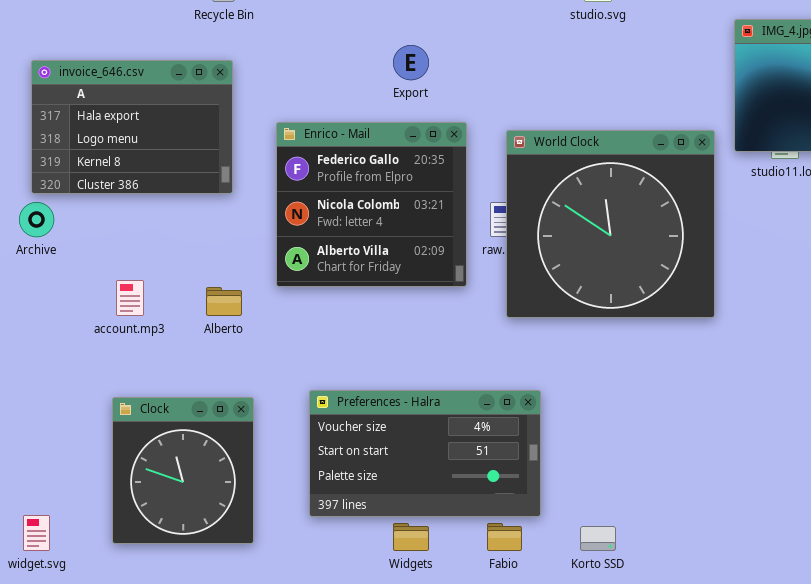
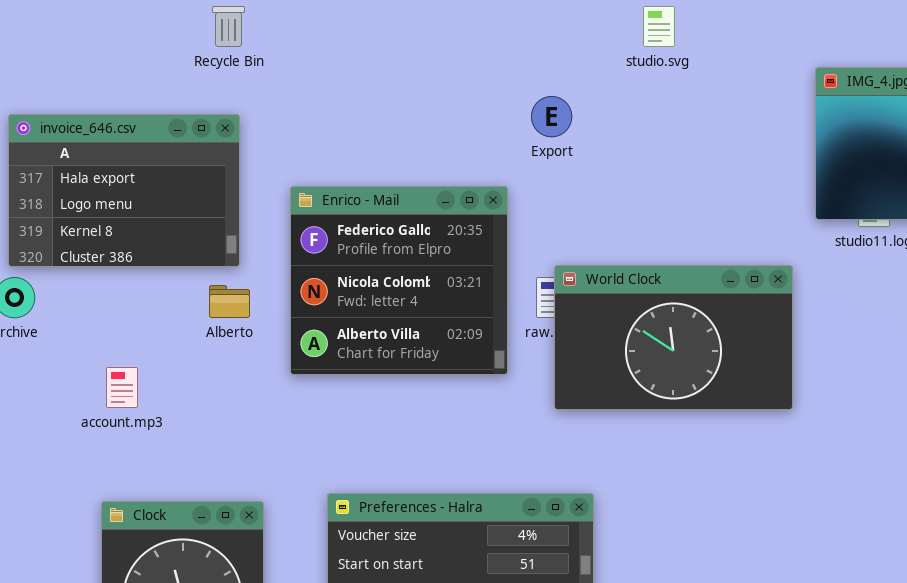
Export: [393,45,429,80] -> [531,96,572,137], moved
World Clock: [506,130,715,318] -> [554,265,793,410], resized
Alberto: [206,287,242,316] -> [209,285,250,318], moved

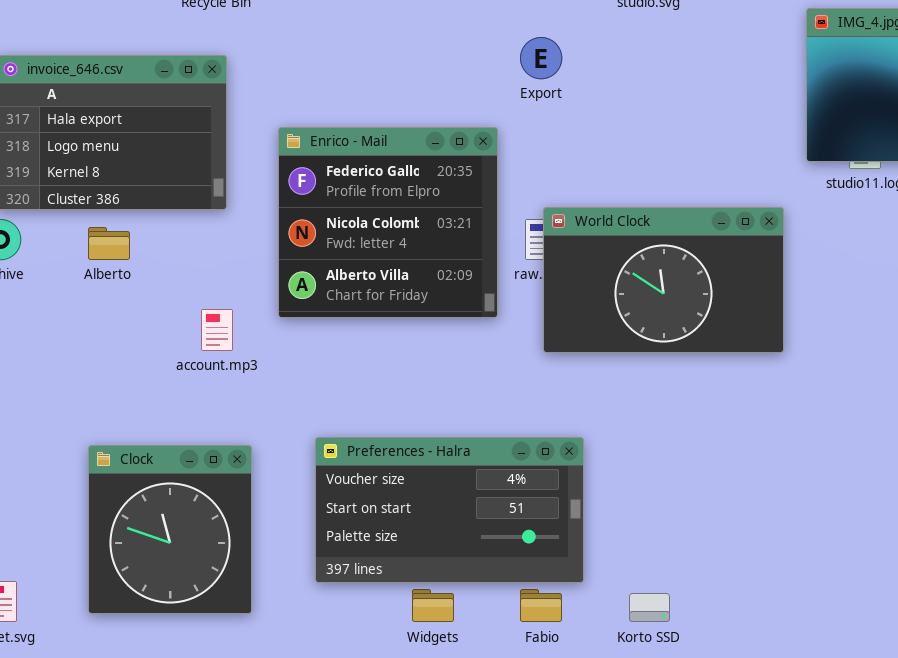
Alberto: [209,285,250,318] -> [88,227,130,260], moved
account.mp3: [106,367,138,408] -> [201,309,233,351], moved

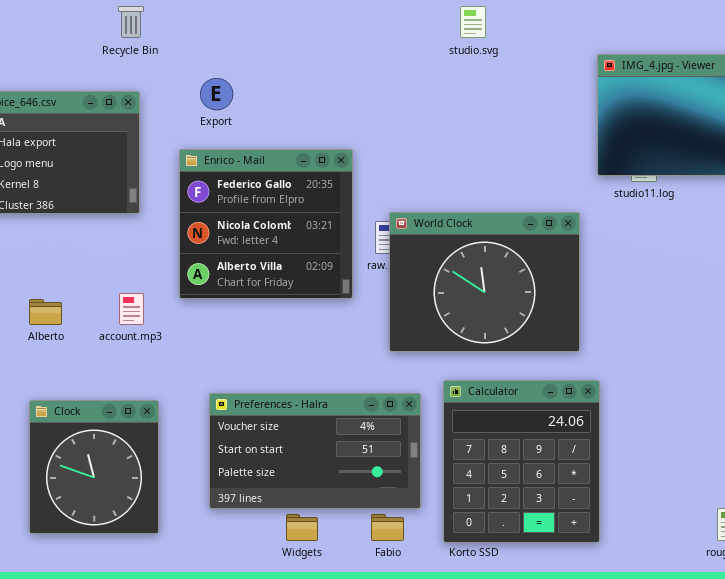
Export: [520,37,562,79] -> [200,78,233,110], moved
World Clock: [543,207,784,353] -> [389,212,580,352], resized
Alberto: [88,227,130,260] -> [29,299,62,325], moved
Calculator: none -> [443,380,600,543], opened

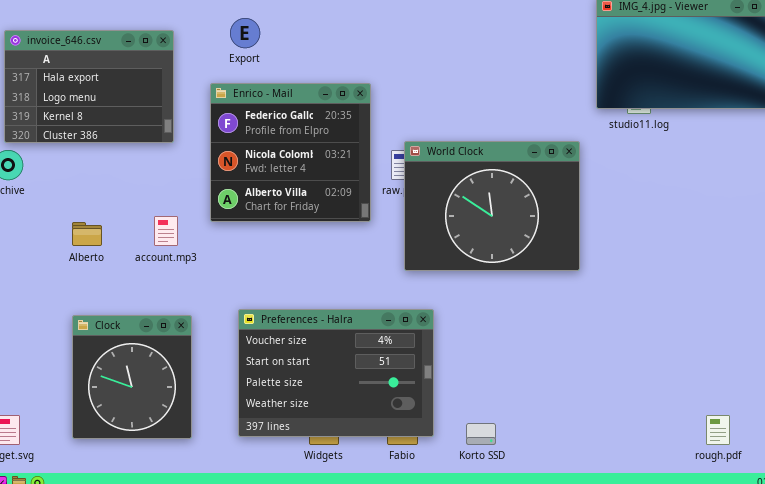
Calculator: [443,380,600,543] -> none, closed
Preferences - Halra: [209,393,421,509] -> [238,309,434,437], resized

